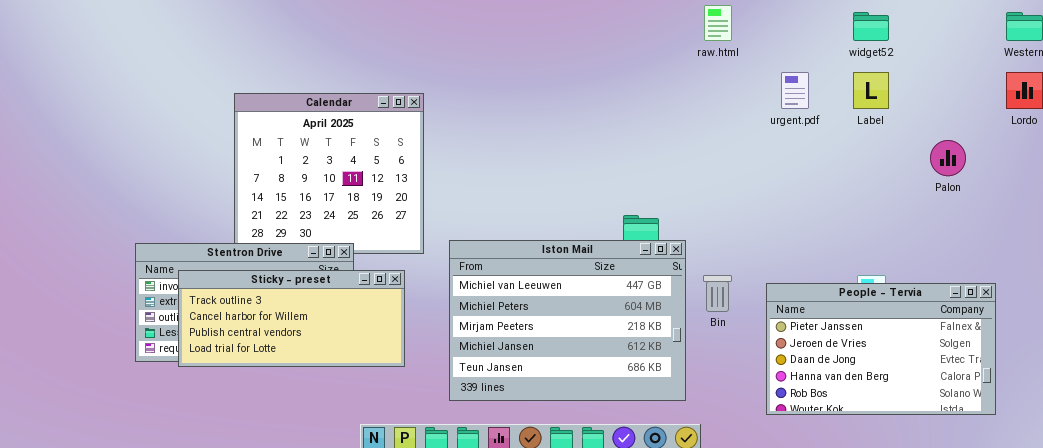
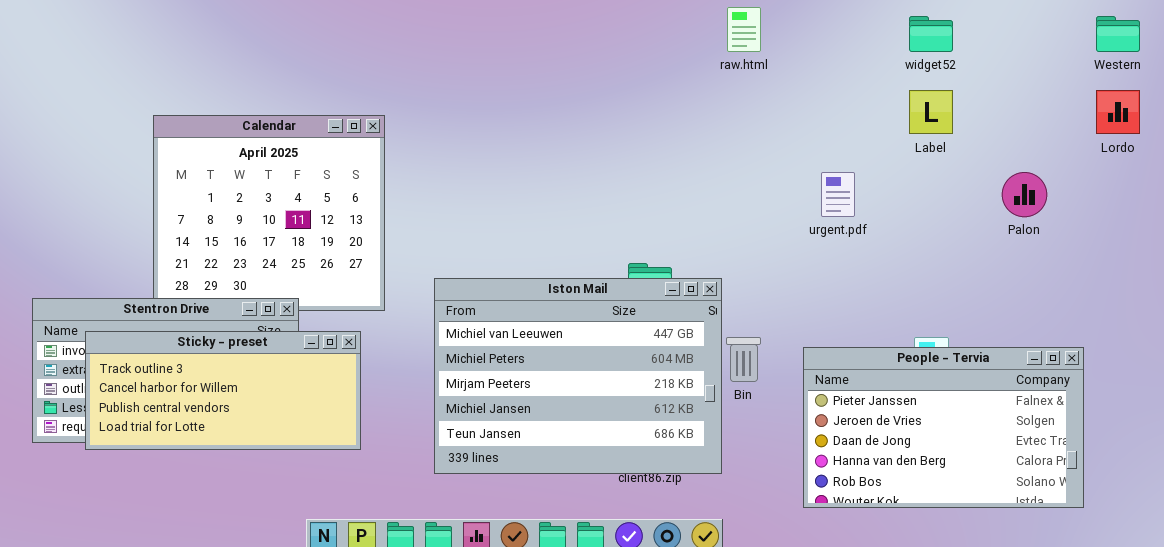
urgent.pdf: [781,72,809,109] -> [821,172,855,217], moved
Iston Mail: [449,240,686,401] -> [434,278,722,474], moved

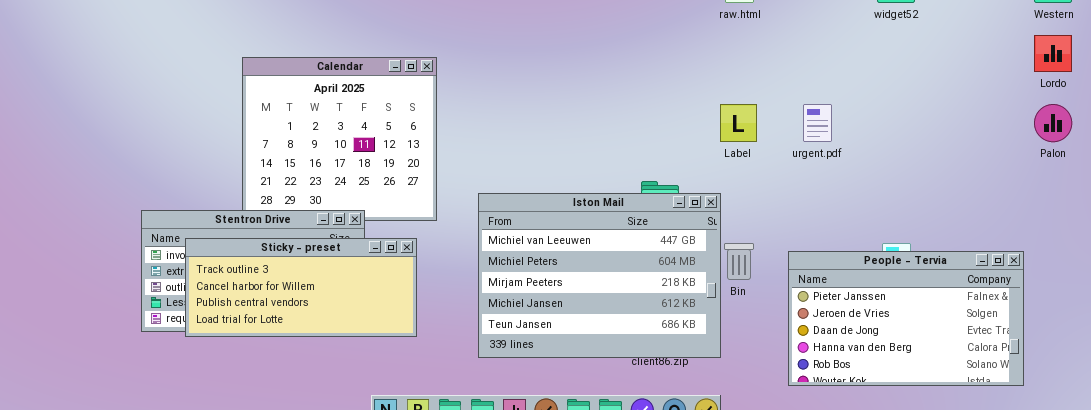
Label: [909,90,953,134] -> [720,104,757,142], moved
Palon: [1002,172,1047,217] -> [1034,104,1072,142], moved

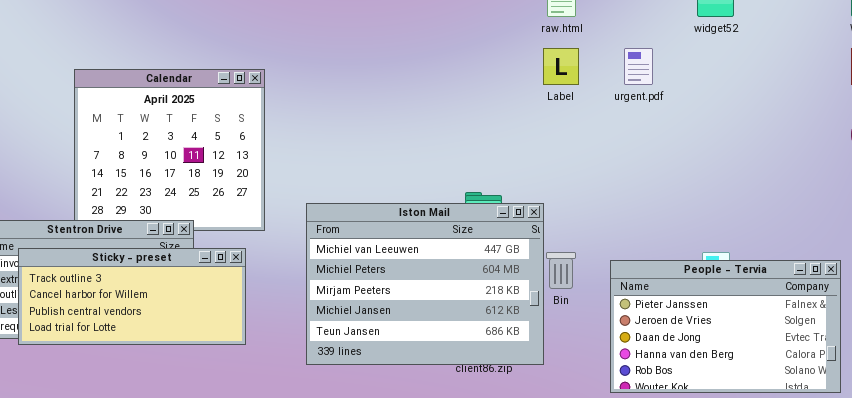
Label: [720,104,757,142] -> [543,48,579,85], moved
urgent.pdf: [803,104,832,142] -> [624,48,653,85], moved

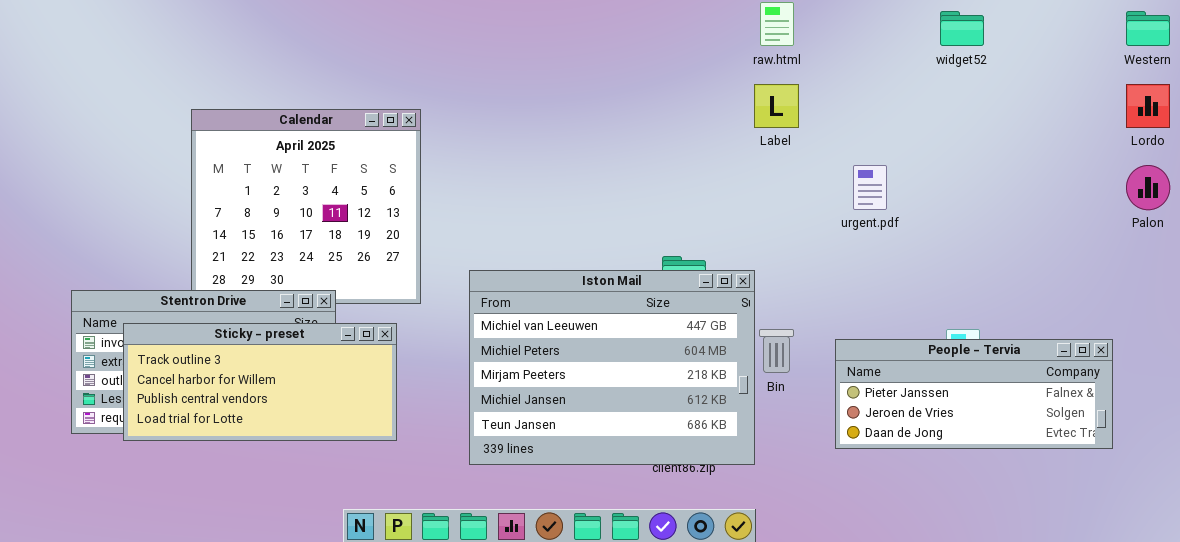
urgent.pdf: [624,48,653,85] -> [853,165,887,210], moved
People - Tervia: [610,260,841,393] -> [835,339,1113,449], resized

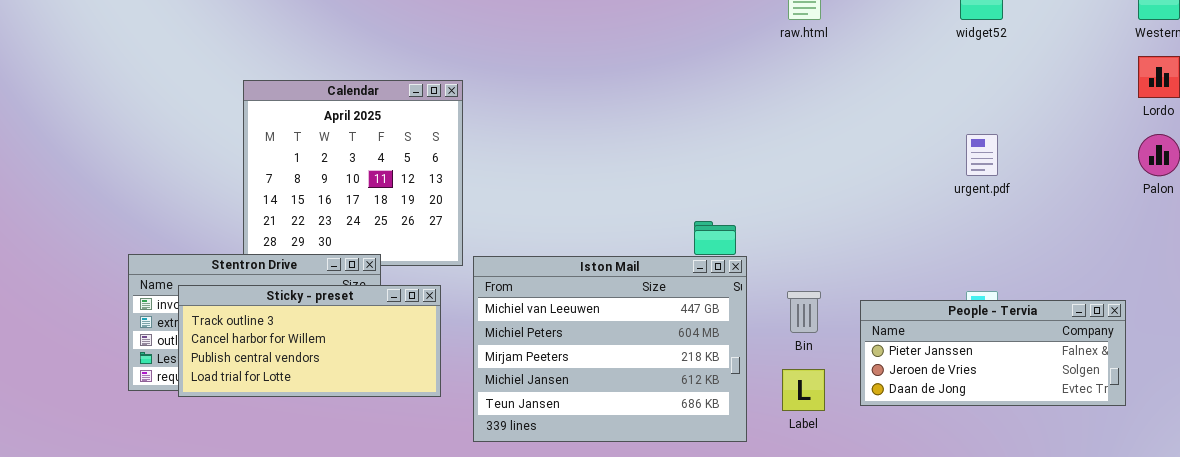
Label: [754,84,799,128] -> [782,369,825,411], moved
urgent.pdf: [853,165,887,210] -> [966,134,998,176], moved
Iston Mail: [469,270,755,465] -> [473,256,747,442], moved

